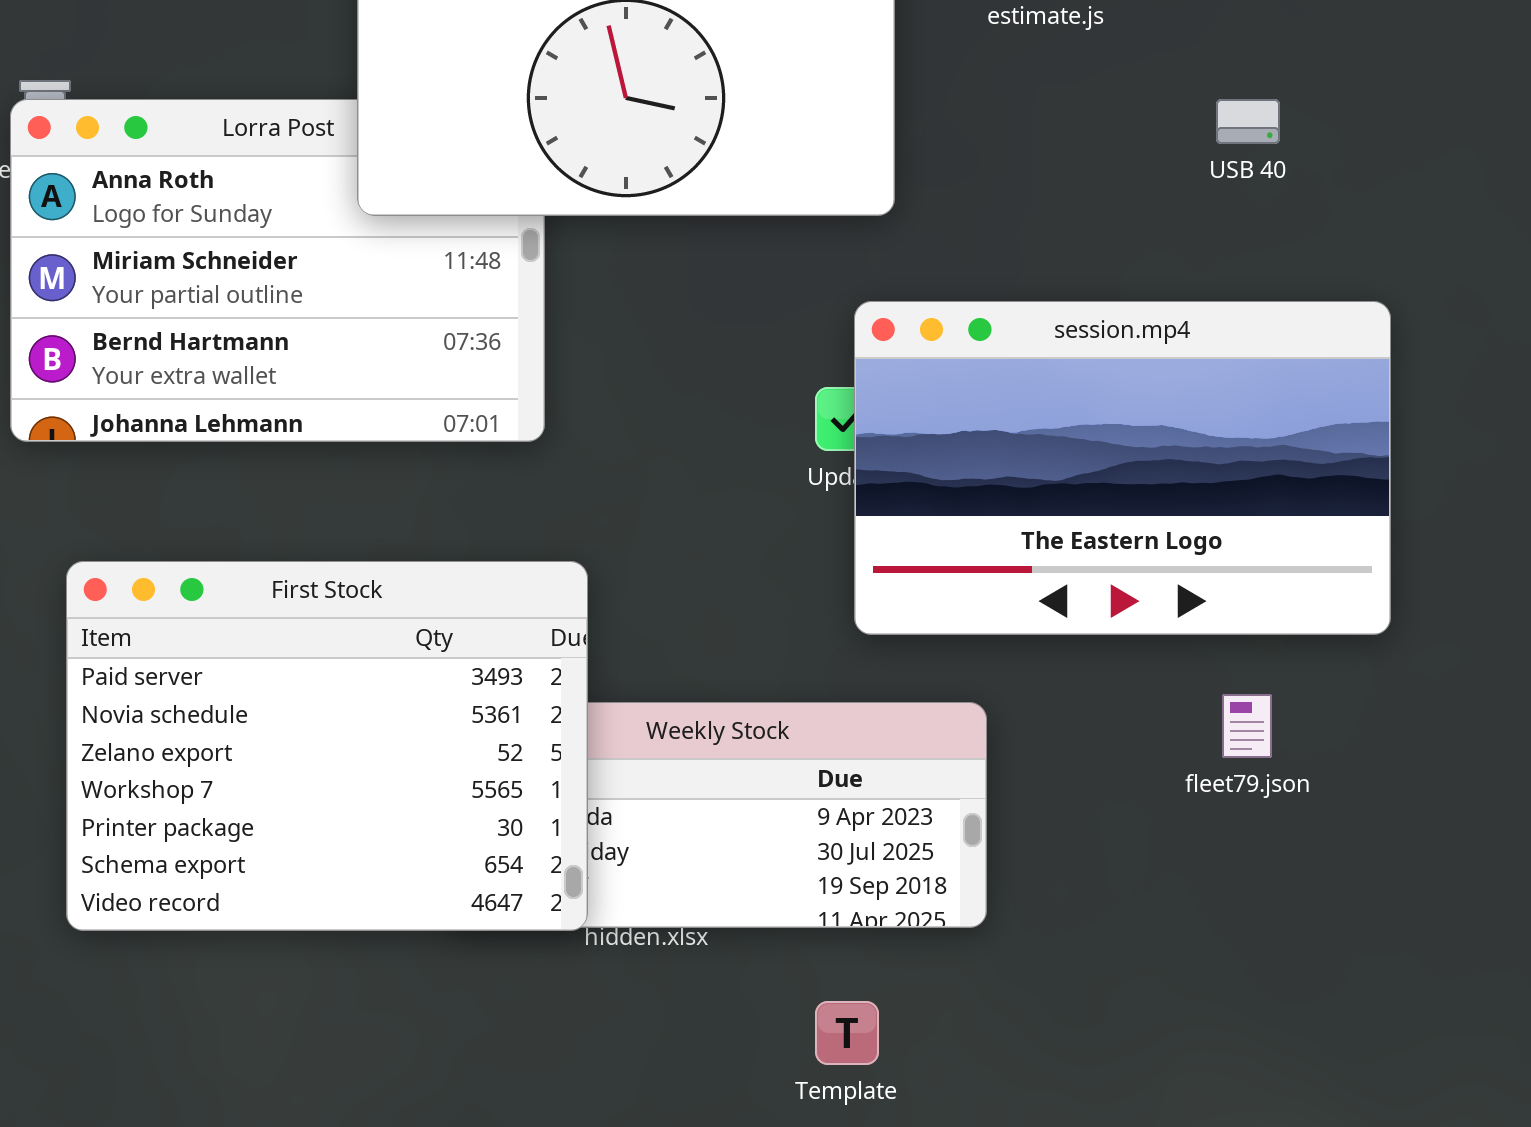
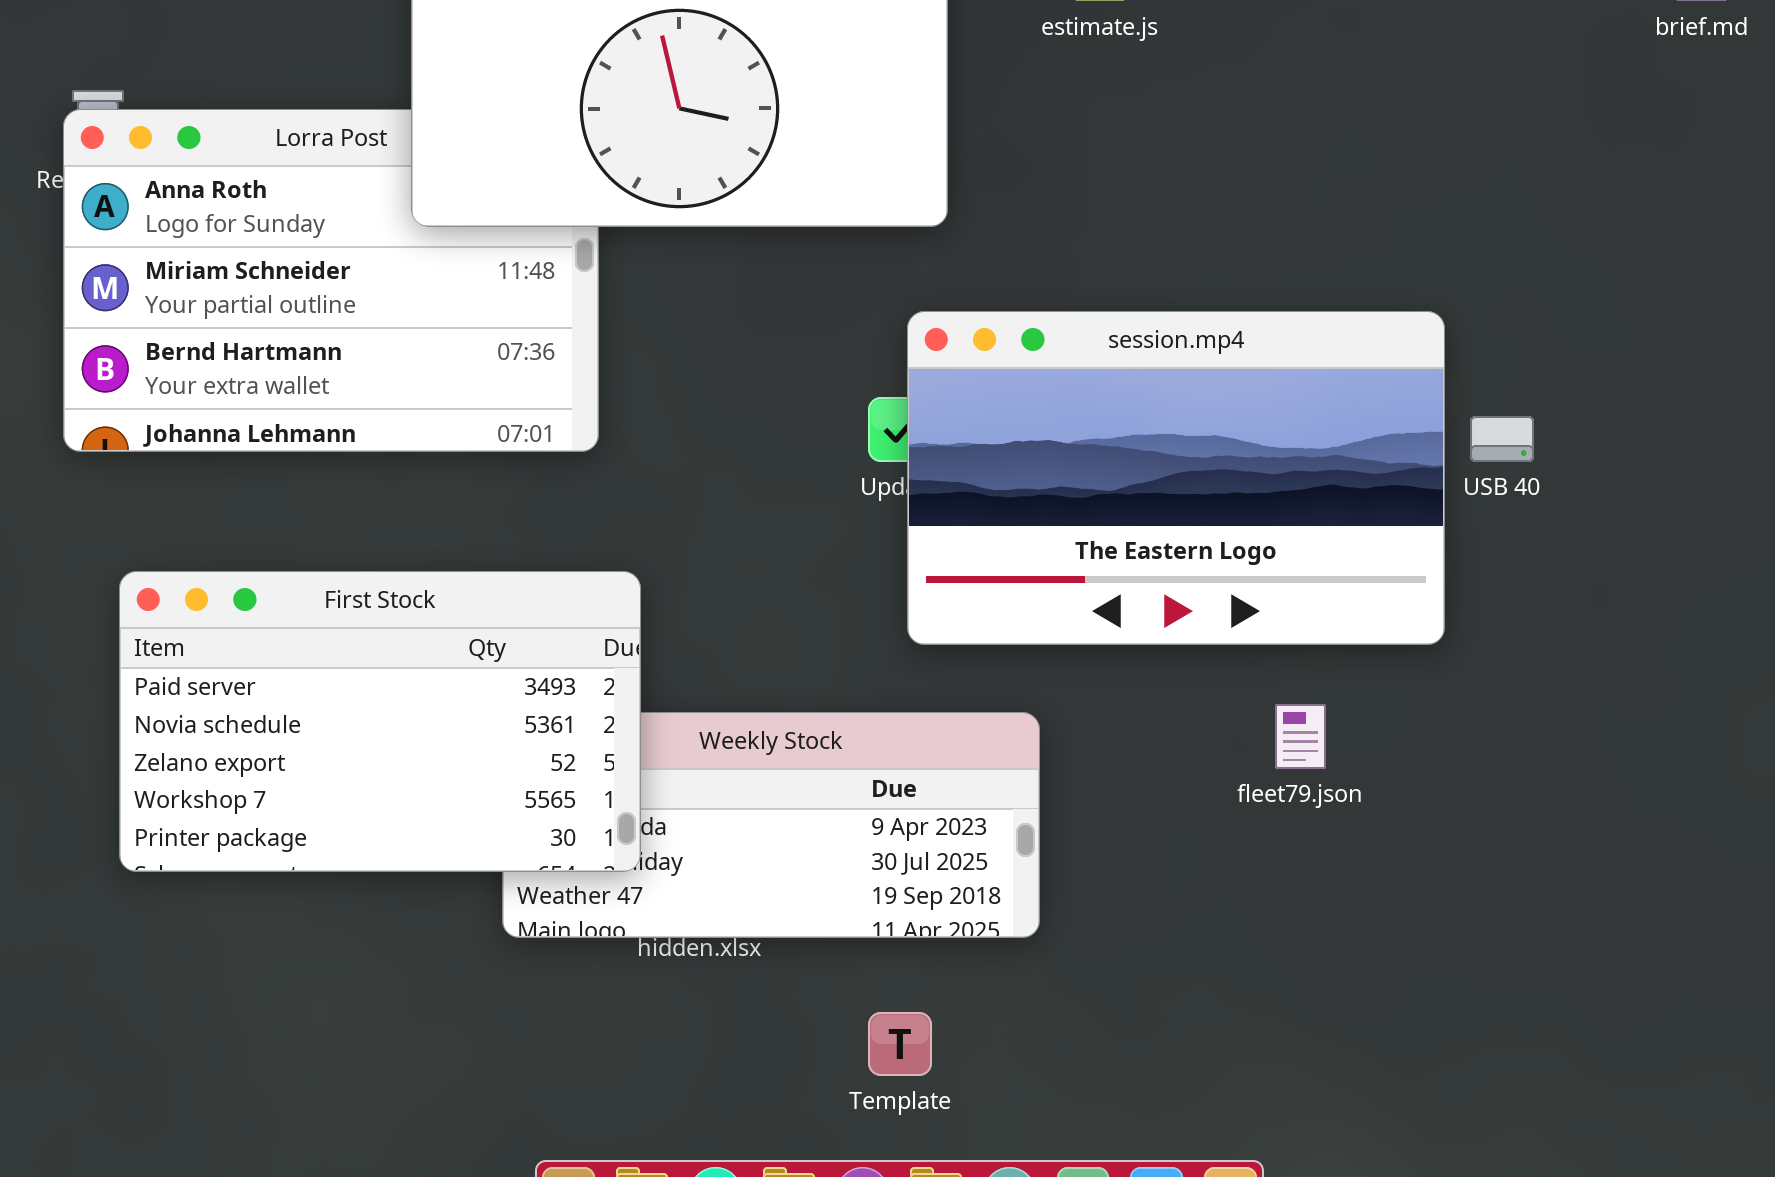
USB 40: [1216,99,1280,144] -> [1470,416,1534,462], moved
First Stock: [66,561,588,931] -> [119,571,641,872], resized

